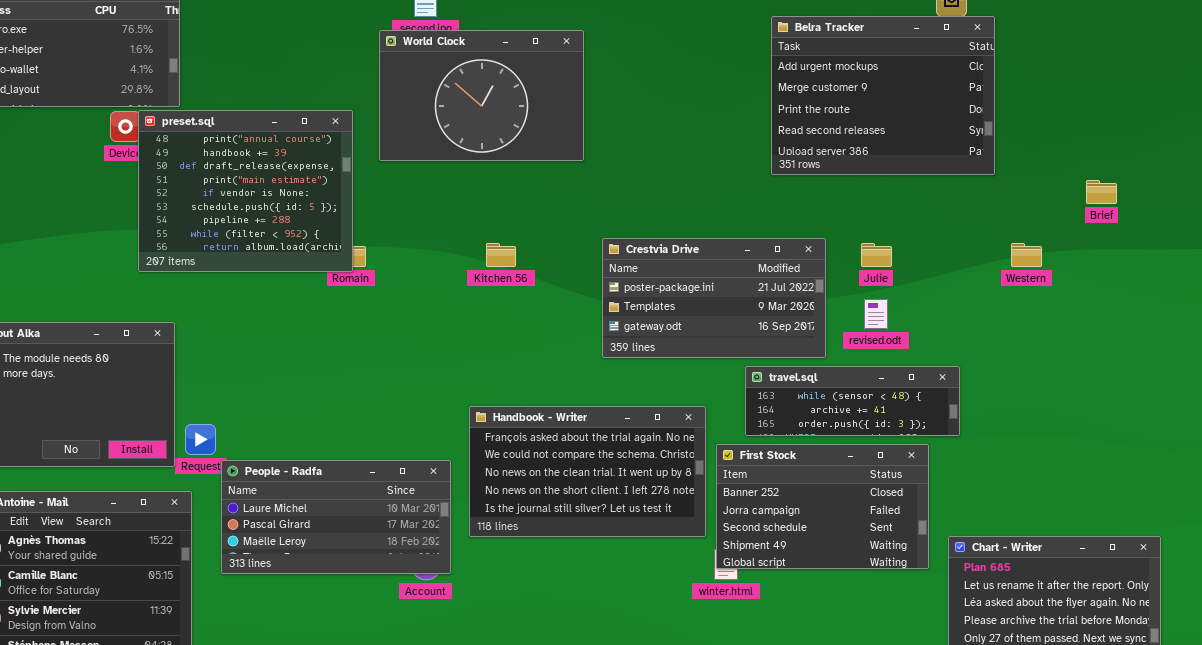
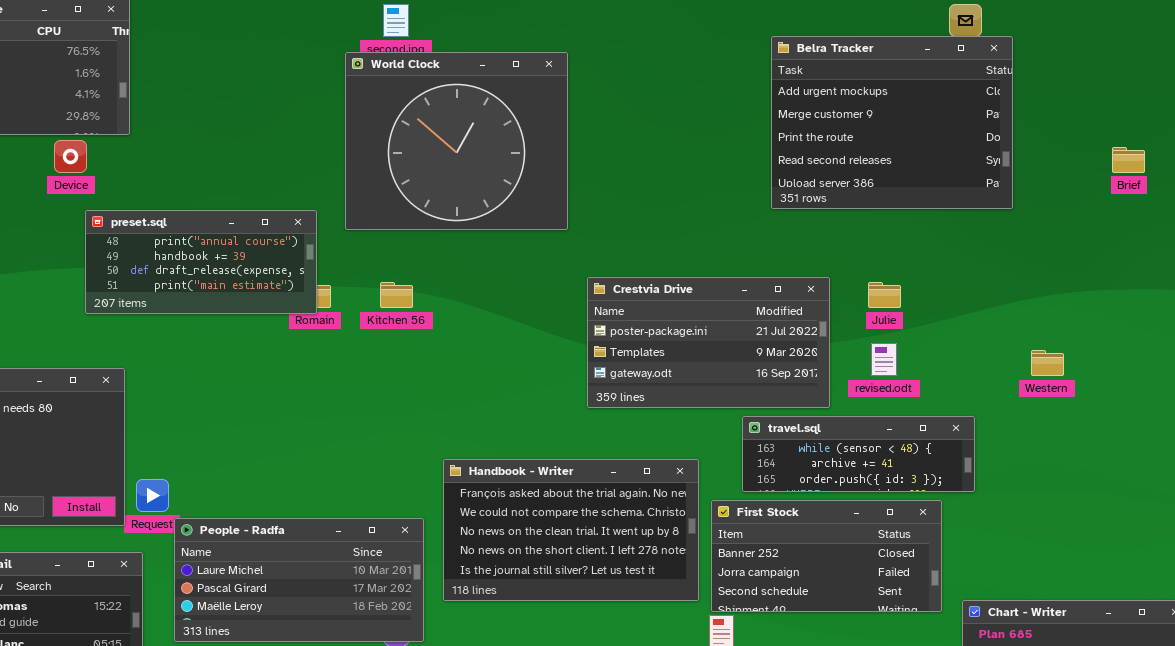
World Clock: [379,30,584,161] -> [345,52,568,230], resized
preset.sql: [138,110,353,272] -> [85,210,317,314], resized
Brief: [1086,180,1117,204] -> [1112,147,1145,173], moved
Kitchen 56: [486,243,516,267] -> [380,282,413,308], moved
Western: [1011,243,1042,267] -> [1031,350,1064,376], moved
First Stock: [716,444,929,569] -> [711,500,942,612], resized

